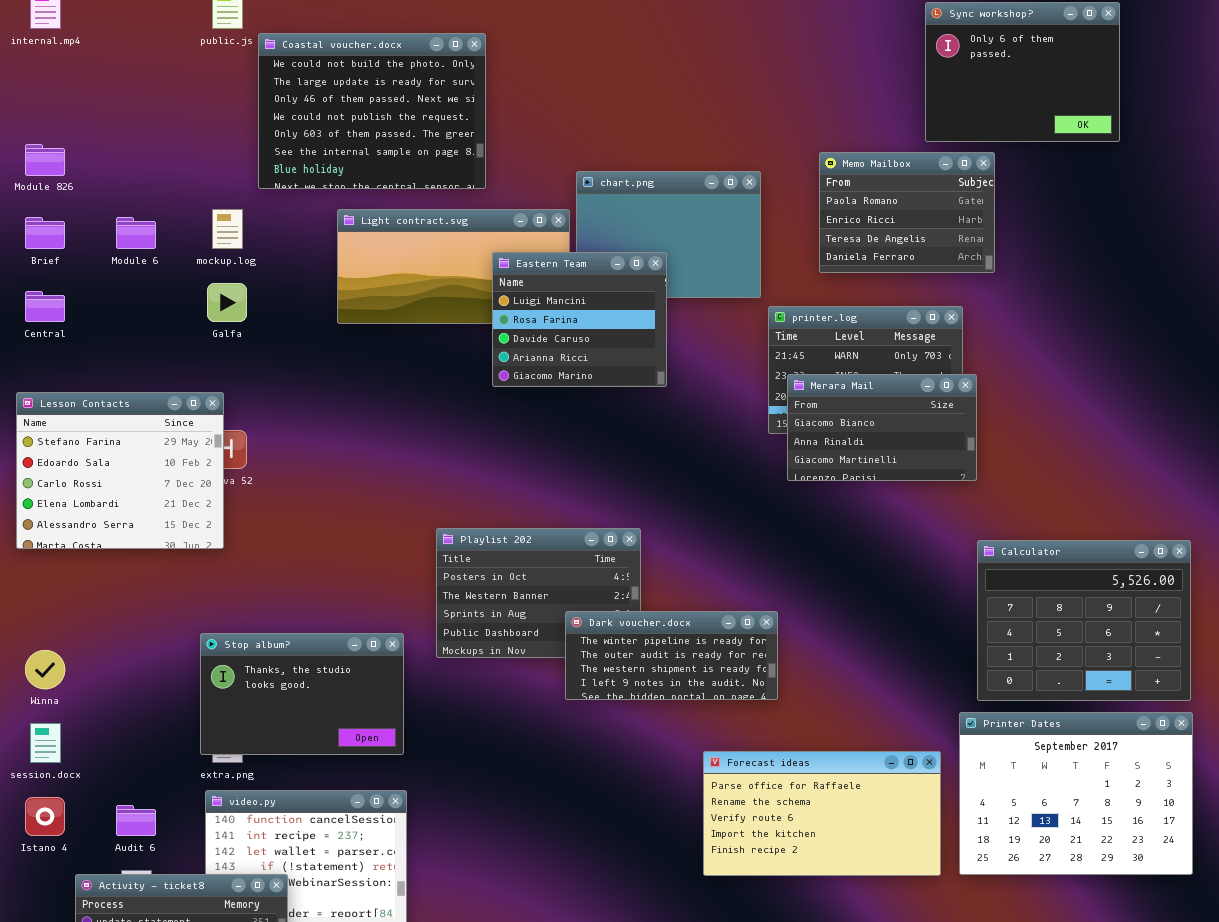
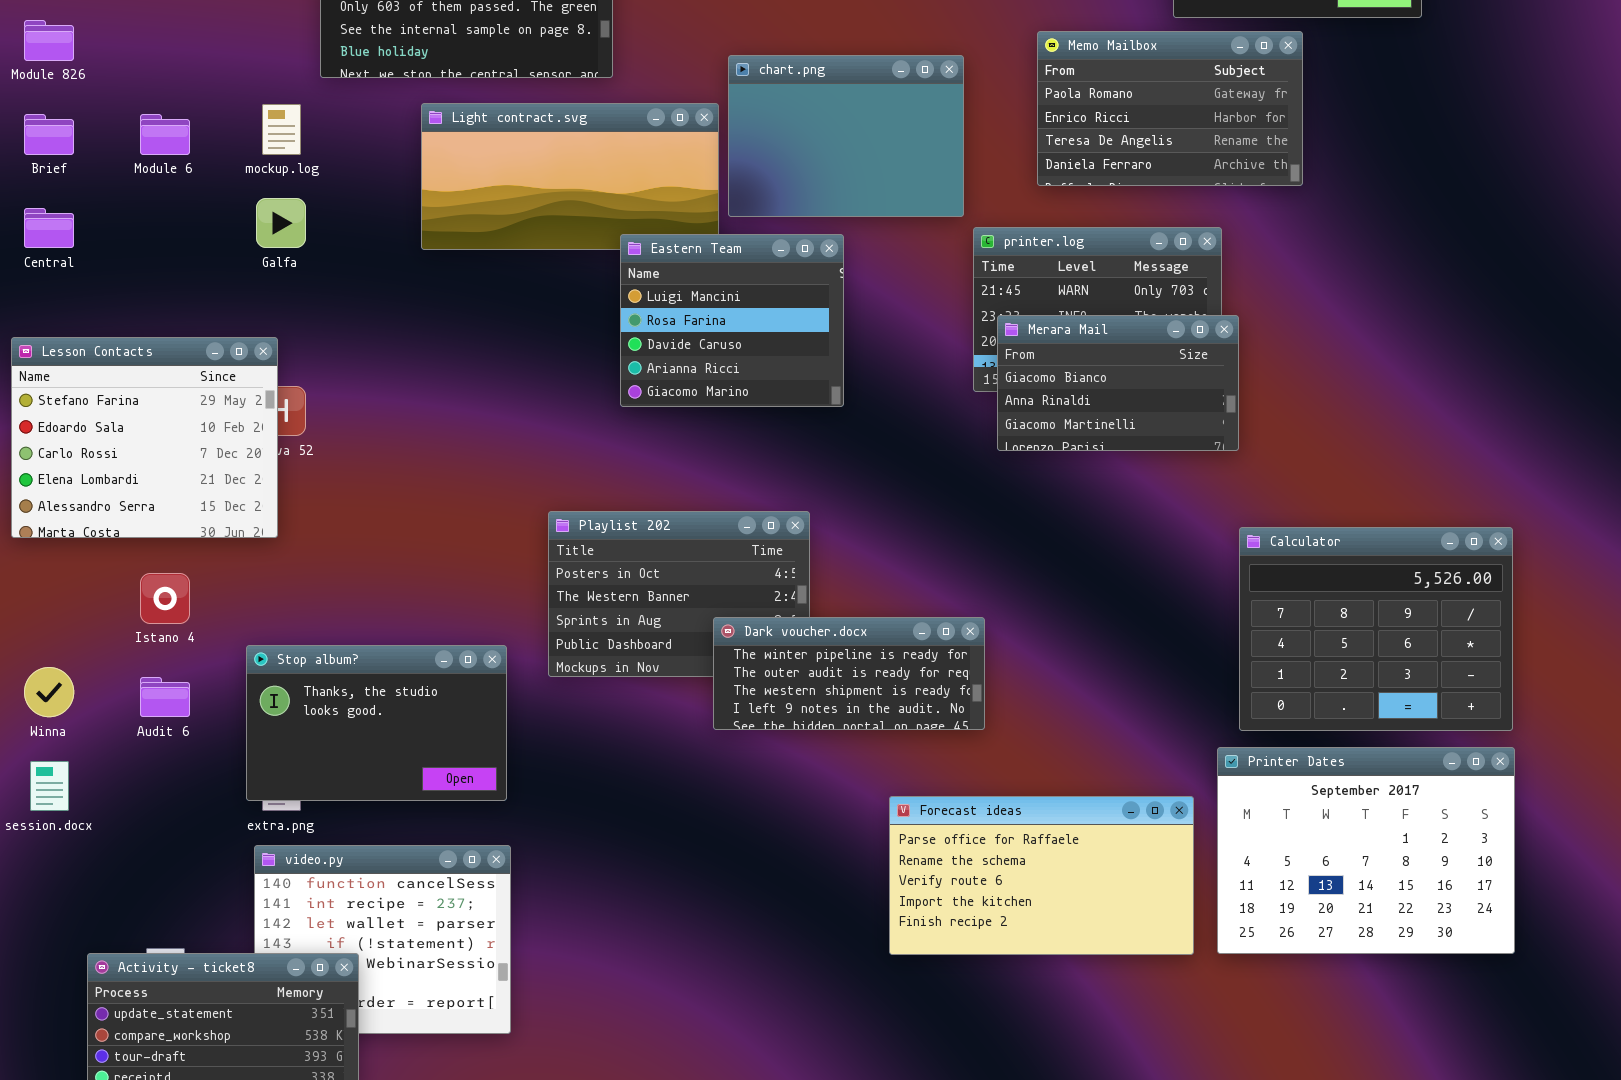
Memo Mailbox: [819,152,995,273] -> [1037,31,1303,186], resized
Eastern Team: [492,252,667,387] -> [620,234,844,407], moved
Istano 4: [25,797,65,836] -> [140,573,190,624], moved
Audit 6: [116,805,156,836] -> [140,677,190,717], moved

